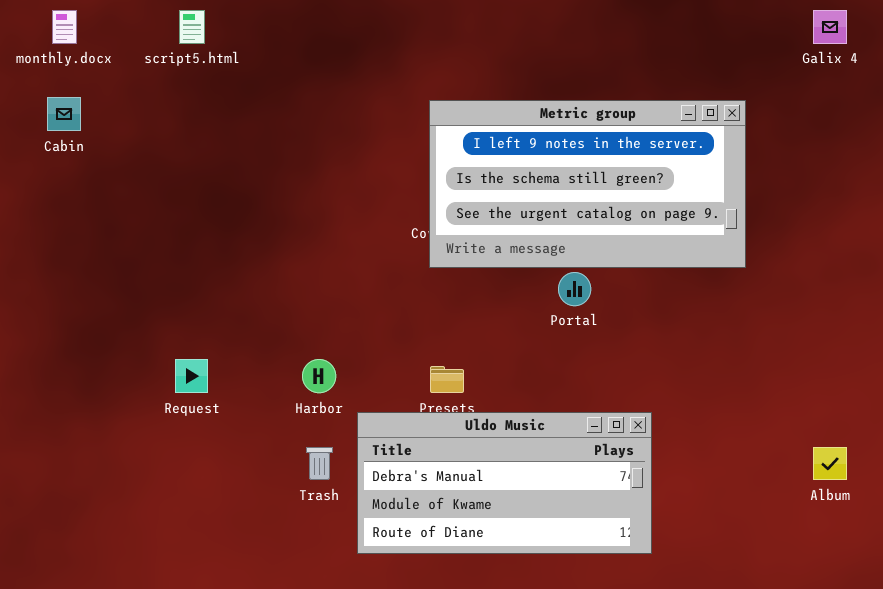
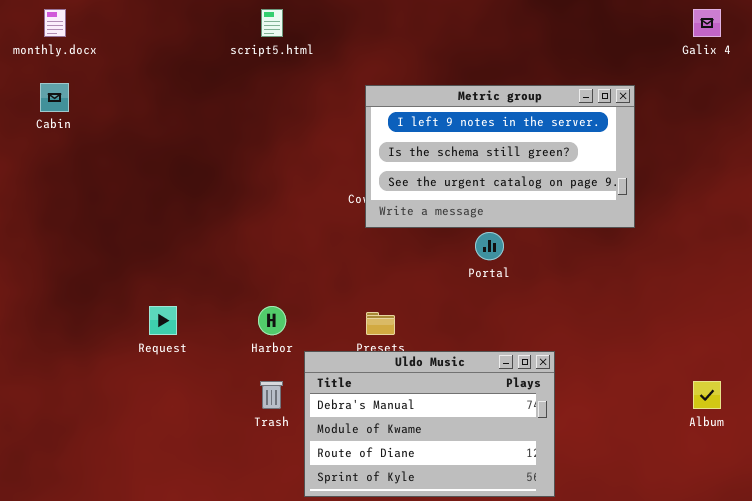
script5.html: [179,10,205,44] -> [261,9,283,37], moved
Uldo Music: [357,412,652,554] -> [304,351,555,497], resized

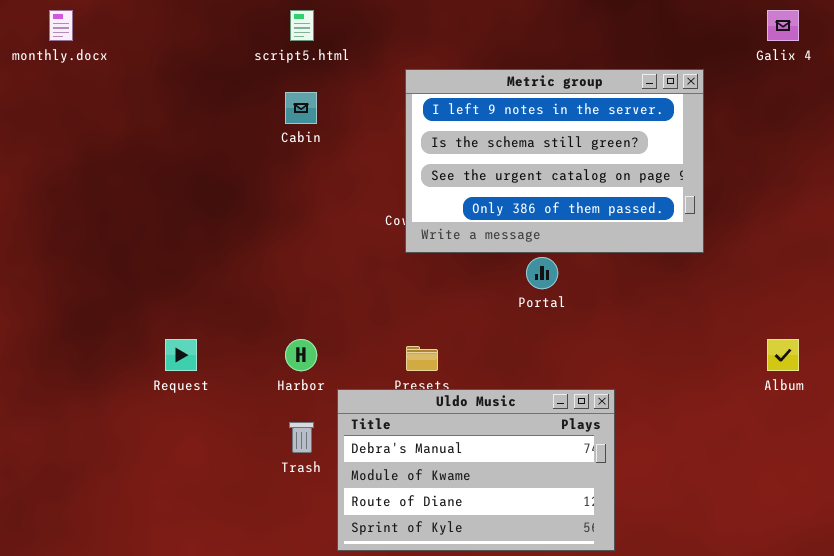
Cabin: [40,83,69,112] -> [285,92,317,124], moved
Metric group: [365,85,635,228] -> [405,69,704,253], resized
Album: [693,381,721,409] -> [767,339,799,371], moved

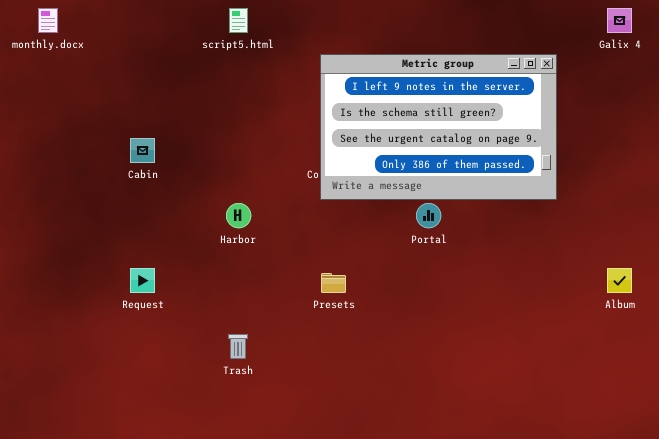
Cabin: [285,92,317,124] -> [130,138,155,163], moved
Harbor: [285,339,317,371] -> [226,203,251,228], moved
Uldo Music: [337,389,615,551] -> none, closed

